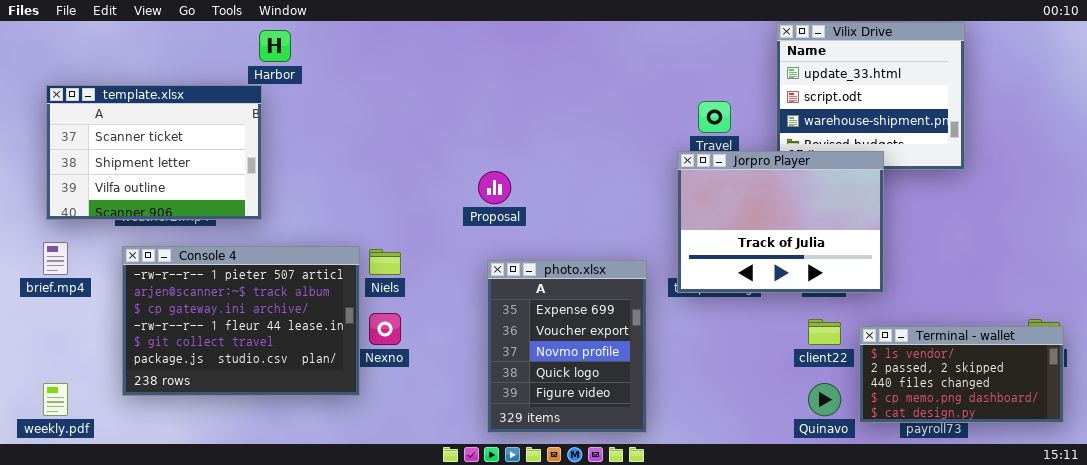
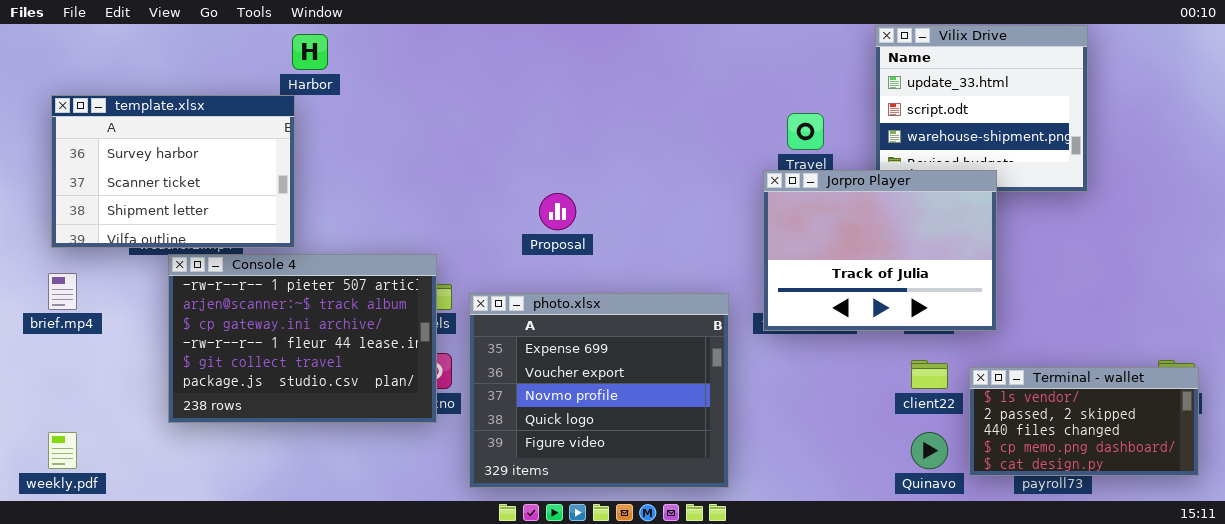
template.xlsx: [46,85,262,220] -> [51,95,295,248], scrolled up 1 row
Console 4: [122,246,360,396] -> [168,254,437,423], moved
photo.xlsx: [487,260,647,433] -> [469,293,729,488], resized

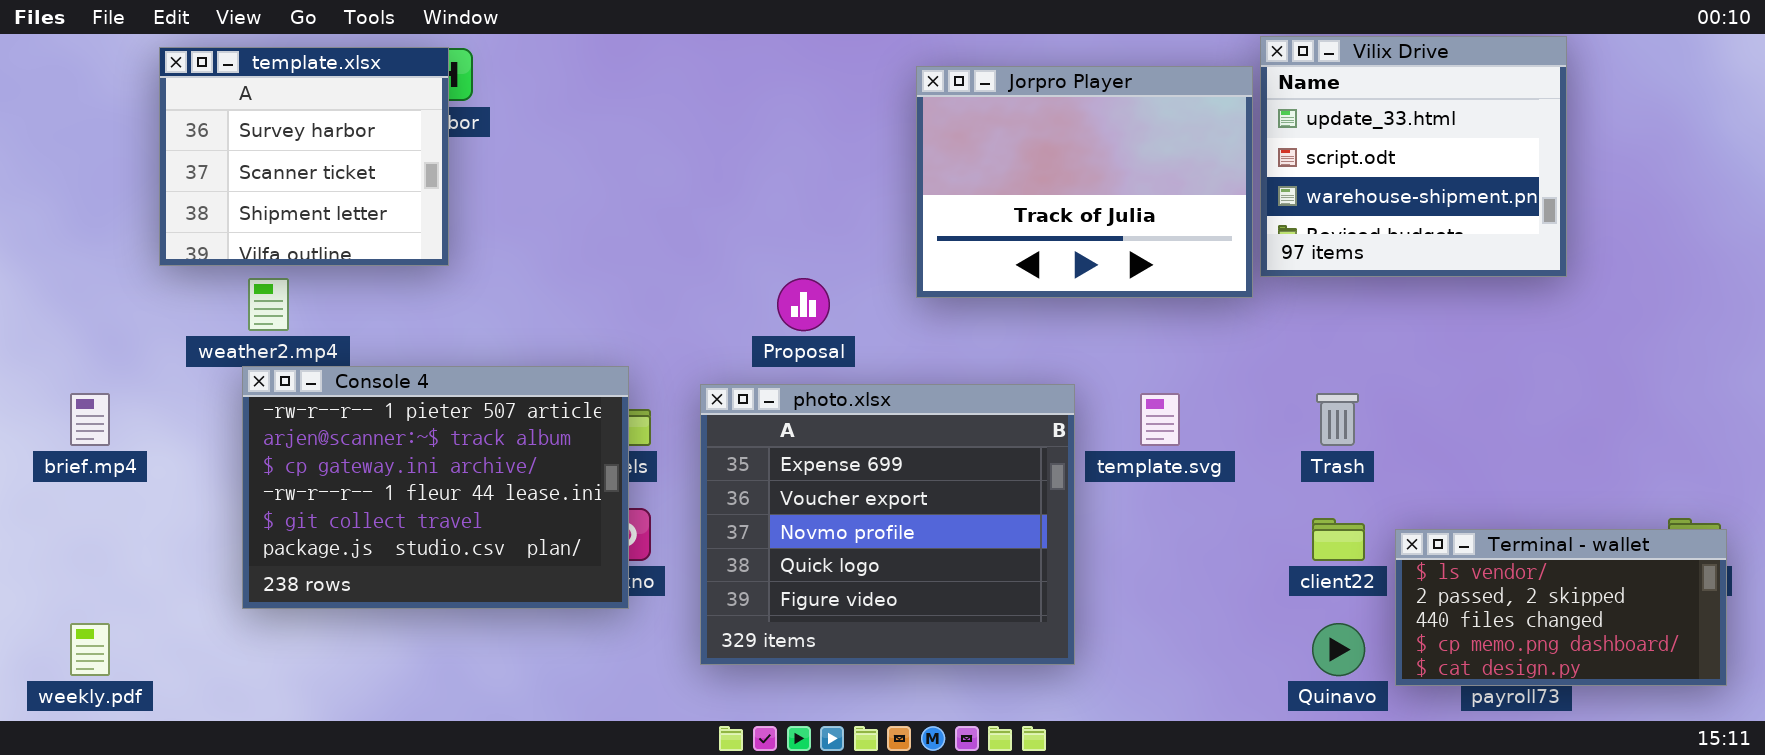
template.xlsx: [51,95,295,248] -> [159,47,449,266], moved, resized
Jorpro Player: [763,170,997,331] -> [916,66,1253,298], moved
photo.xlsx: [469,293,729,488] -> [700,384,1075,665], moved

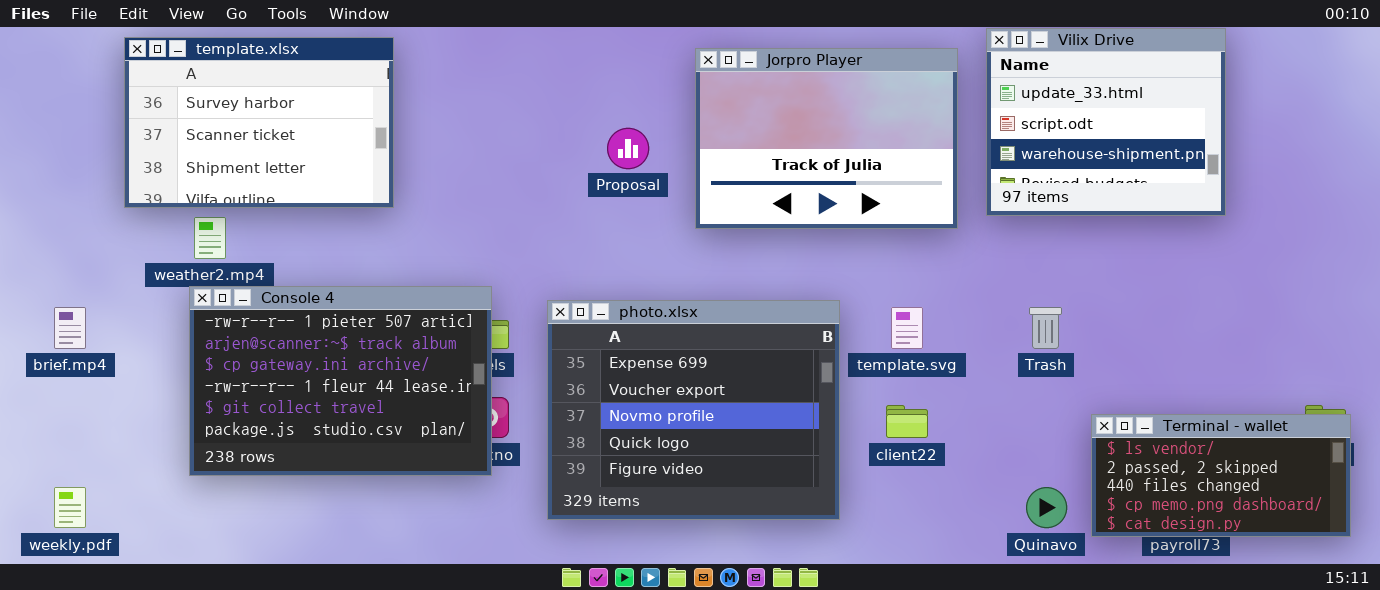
template.xlsx: [159,47,449,266] -> [124,37,394,208], resized
Jorpro Player: [916,66,1253,298] -> [695,48,958,229], moved
Proposal: [777,278,830,331] -> [607,128,649,169], moved
client22: [1312,518,1365,561] -> [886,405,928,438], moved

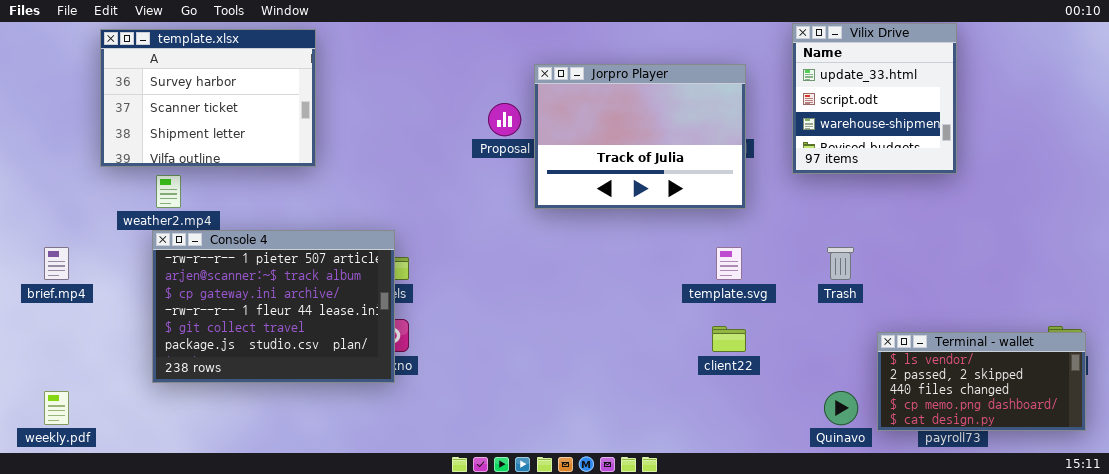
Vilix Drive: [986,28,1226,216] -> [792,23,957,174], resized
Jorpro Player: [695,48,958,229] -> [534,64,746,209], moved
photo.xlsx: [547,300,840,520] -> none, closed

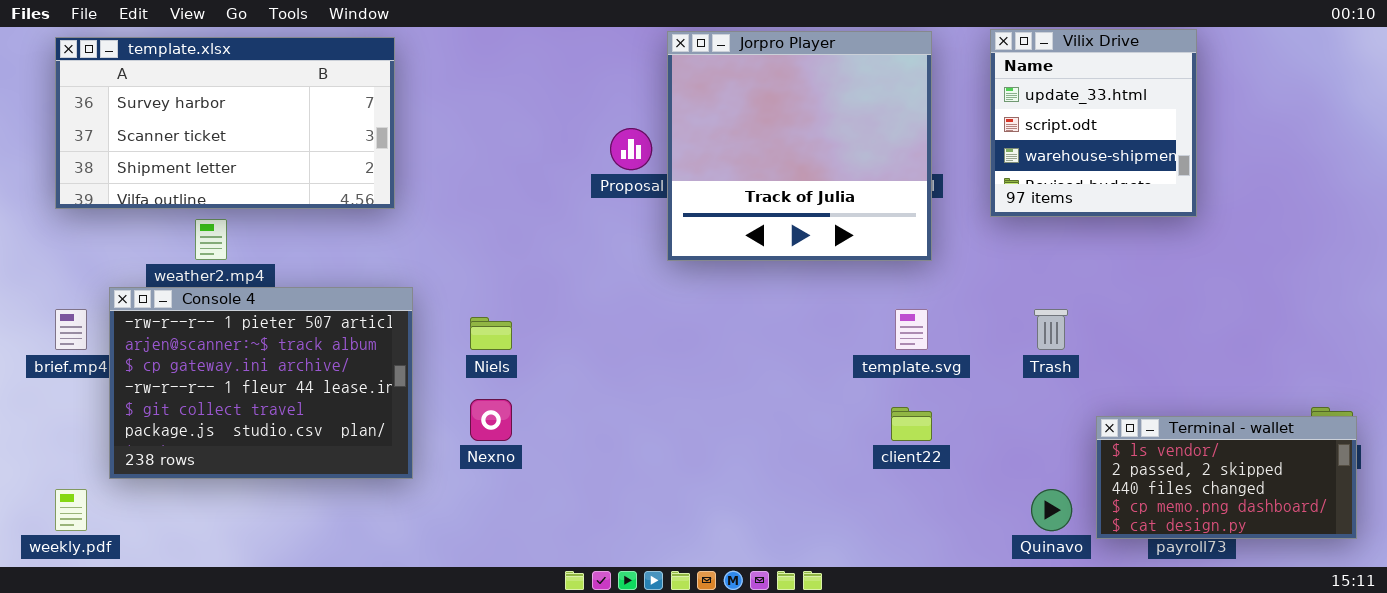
template.xlsx: [100,29,316,167] -> [55,37,395,209], resized
Jorpro Player: [534,64,746,209] -> [667,31,932,261], resized
Console 4: [152,230,395,383] -> [109,287,413,479], moved

